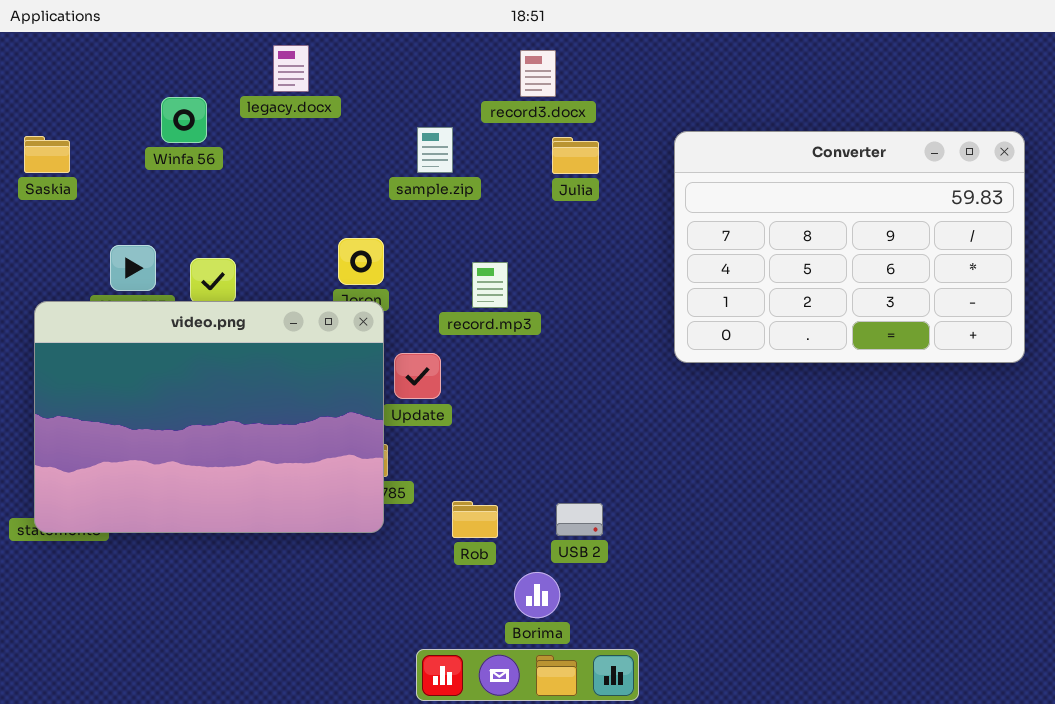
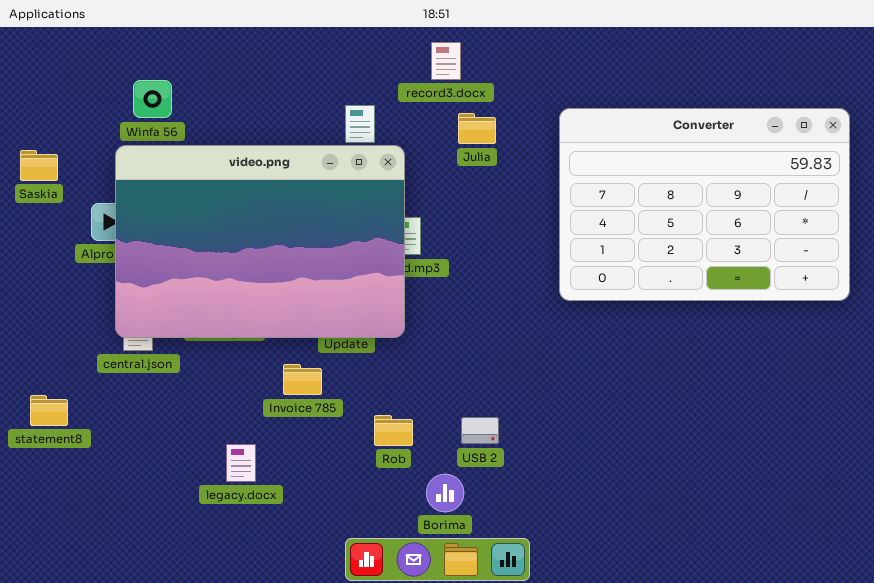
legacy.docx: [273,45,309,92] -> [226,444,256,482], moved
Saskia: [24,136,70,173] -> [20,150,58,181], moved
video.png: [34,301,384,533] -> [115,145,405,338], moved

